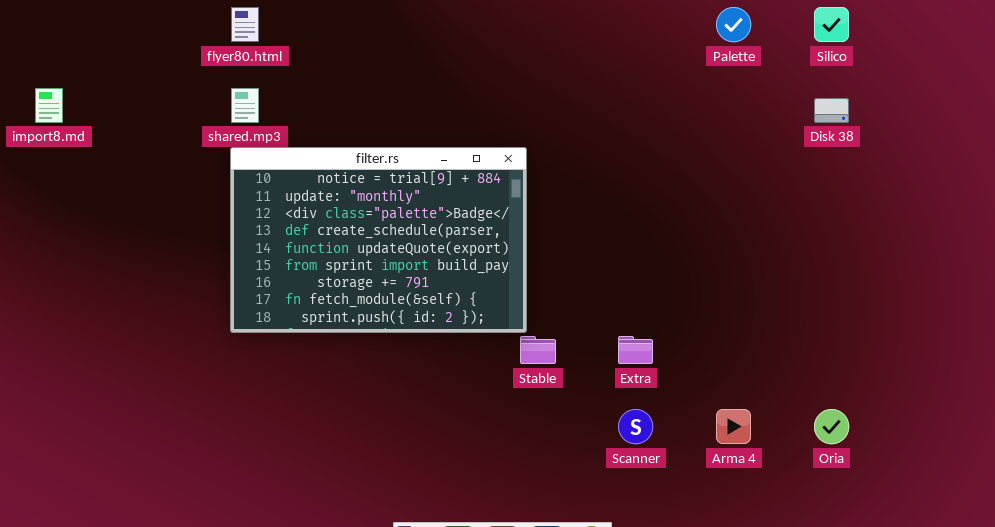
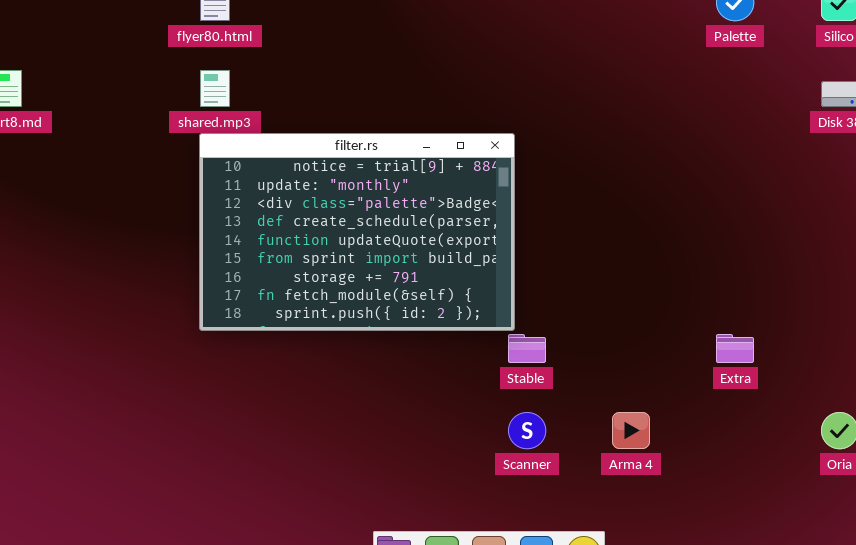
Extra: [618,336,653,364] -> [716,334,754,363], moved
Scanner: [618,409,653,444] -> [508,412,546,449], moved
Arma 4: [716,409,751,444] -> [612,412,650,449], moved

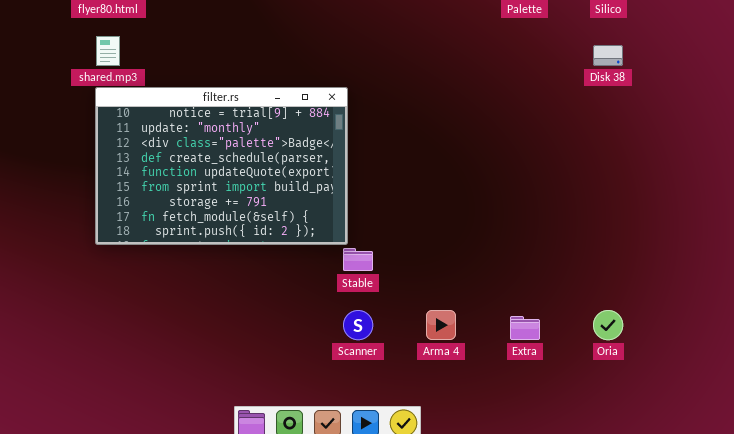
Extra: [716,334,754,363] -> [510,316,540,340], moved

